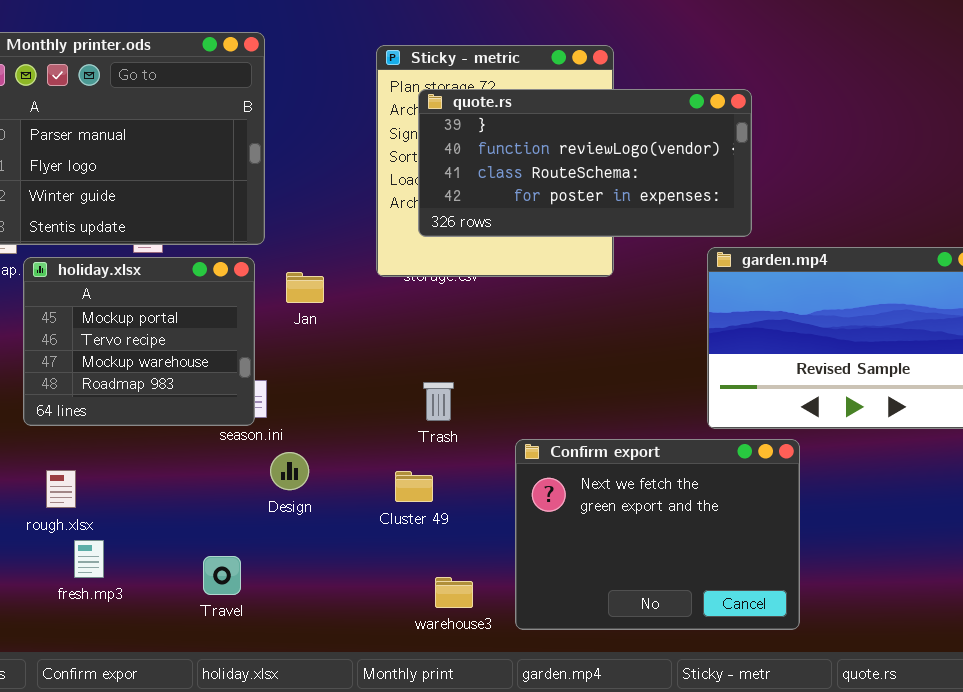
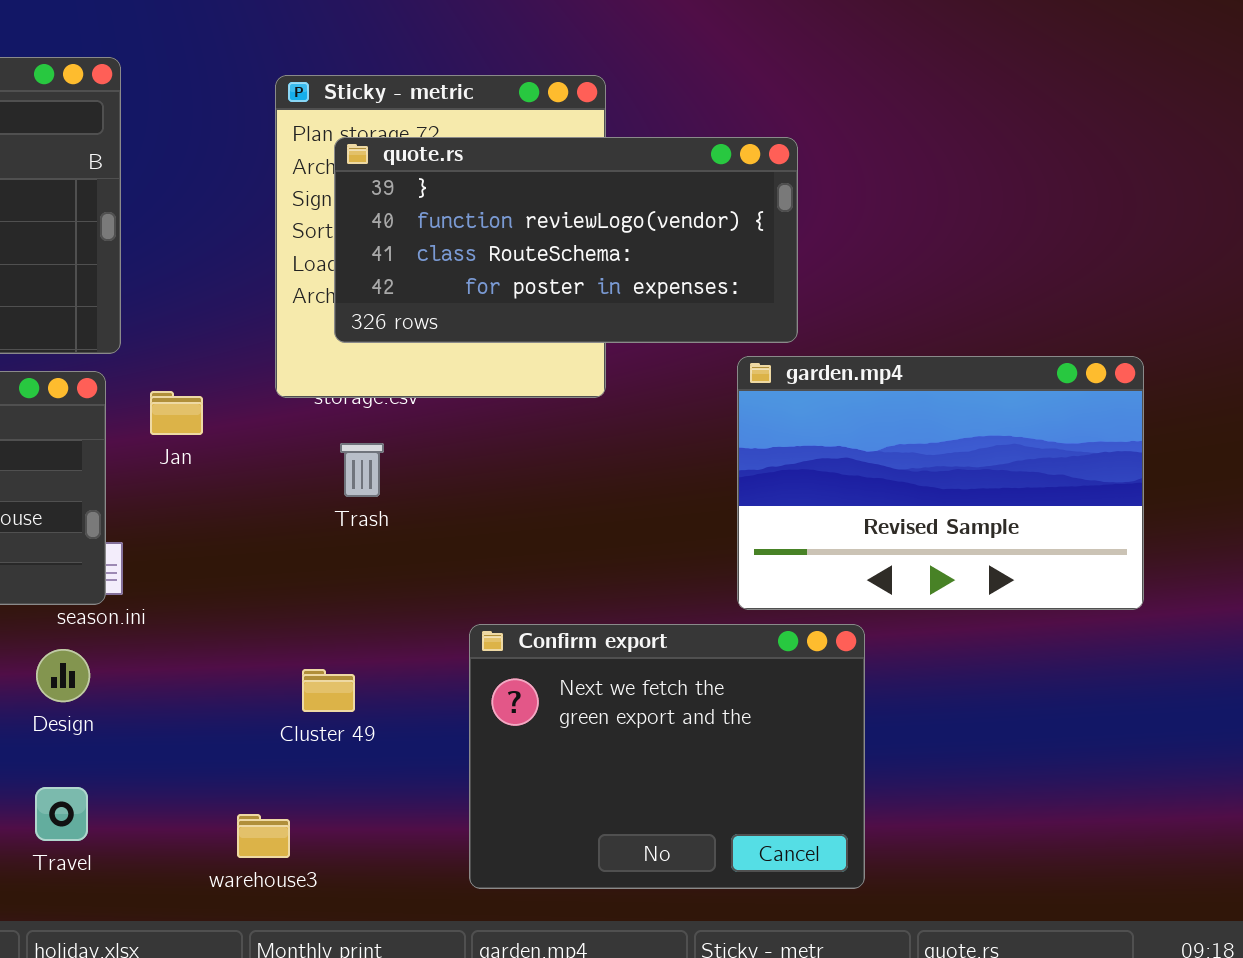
Trash: [423,382,454,421] -> [340,443,384,497], moved
Design: [270,452,309,490] -> [36,649,90,702], moved
warehouse3: [435,577,473,608] -> [237,814,290,858], moved

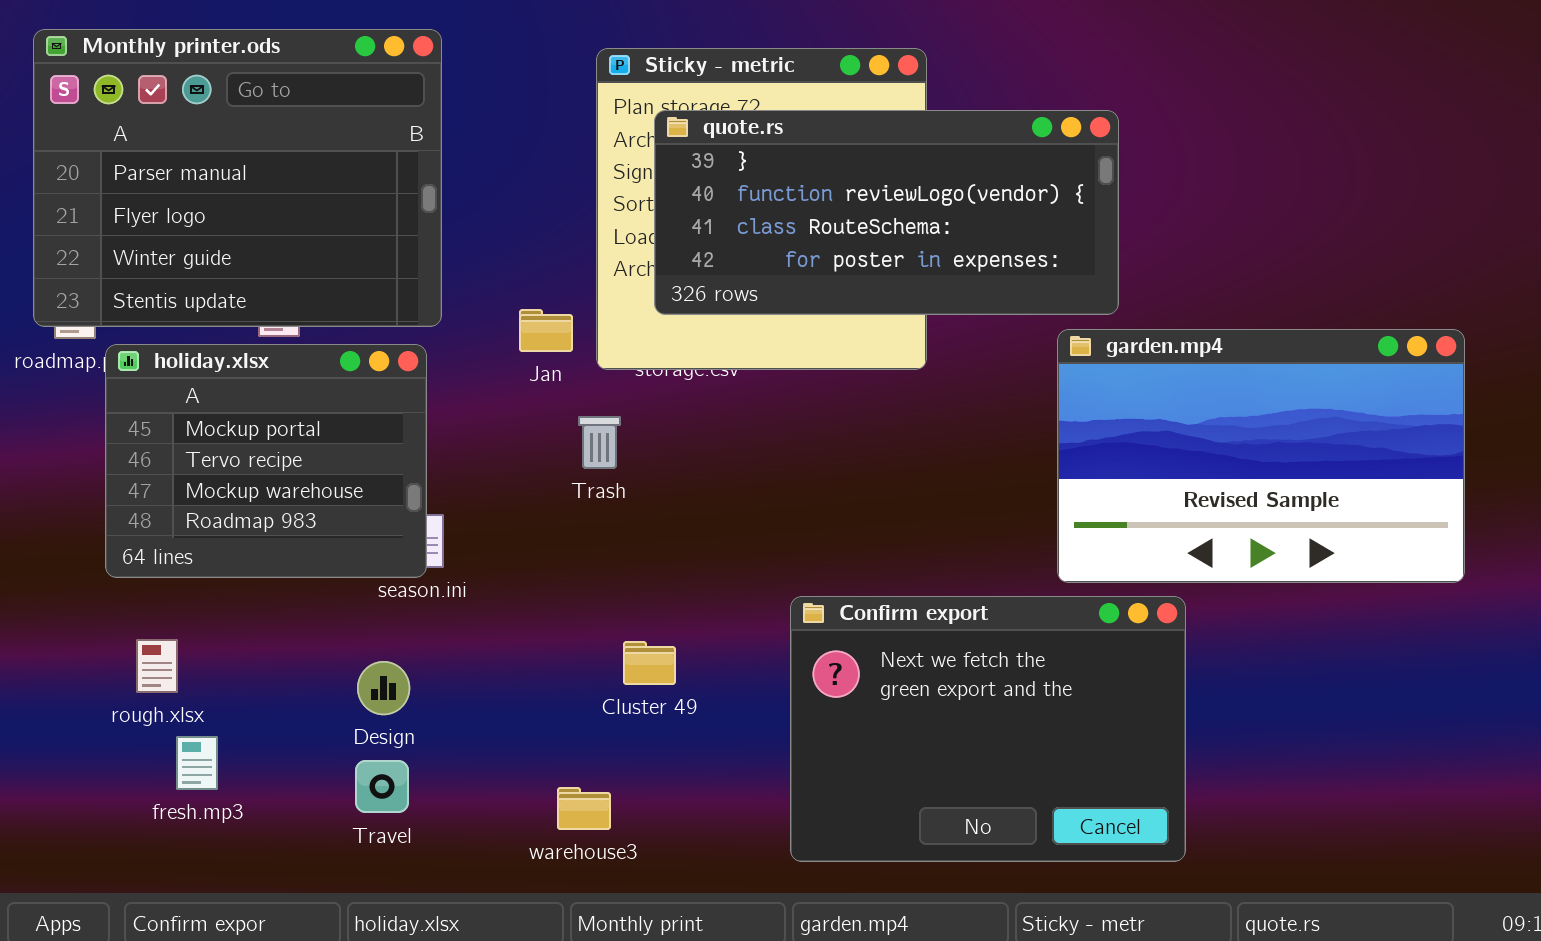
Jan: [150,391,203,435] -> [519,309,573,352], moved
Trash: [340,443,384,497] -> [578,416,621,469], moved
Design: [36,649,90,702] -> [357,661,410,715], moved

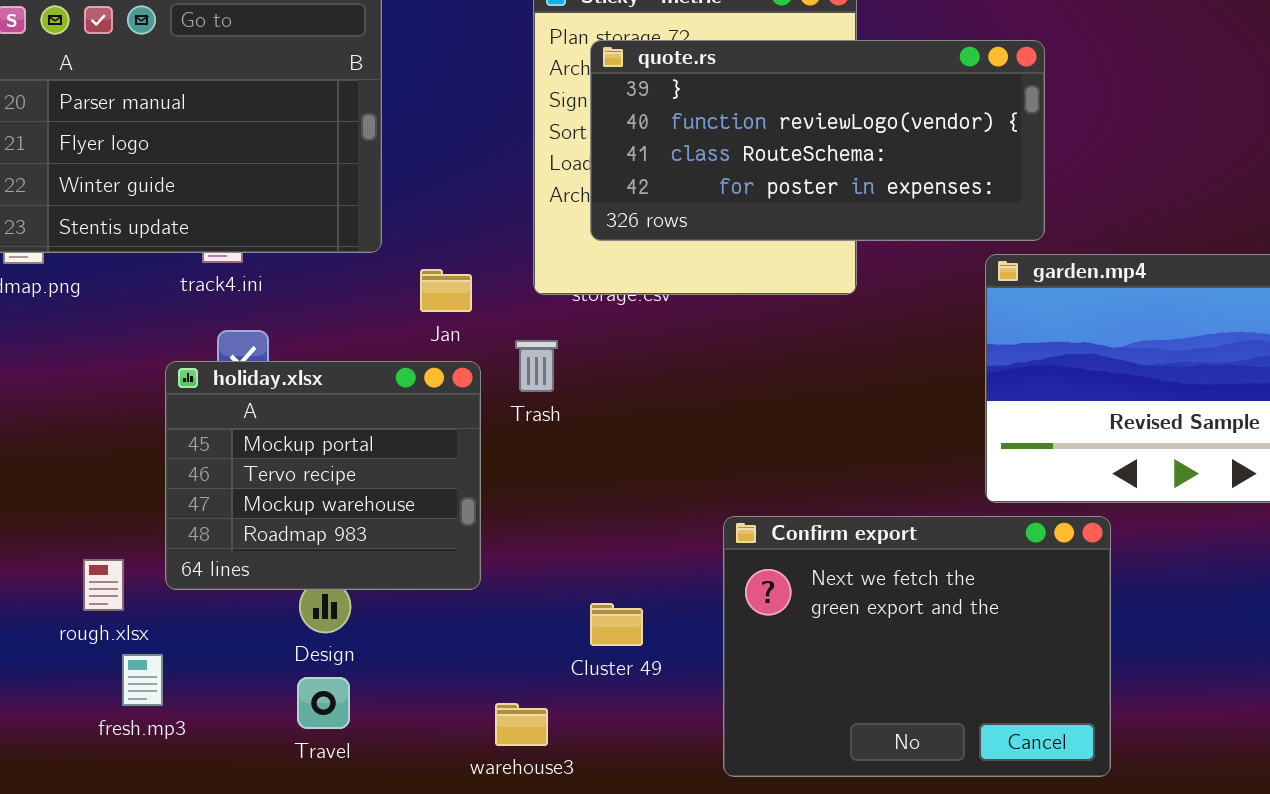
Jan: [519,309,573,352] -> [420,269,472,312], moved
holiday.xlsx: [105,344,427,578] -> [165,361,481,590], moved
Cluster 49: [623,641,676,685] -> [590,603,643,646], moved

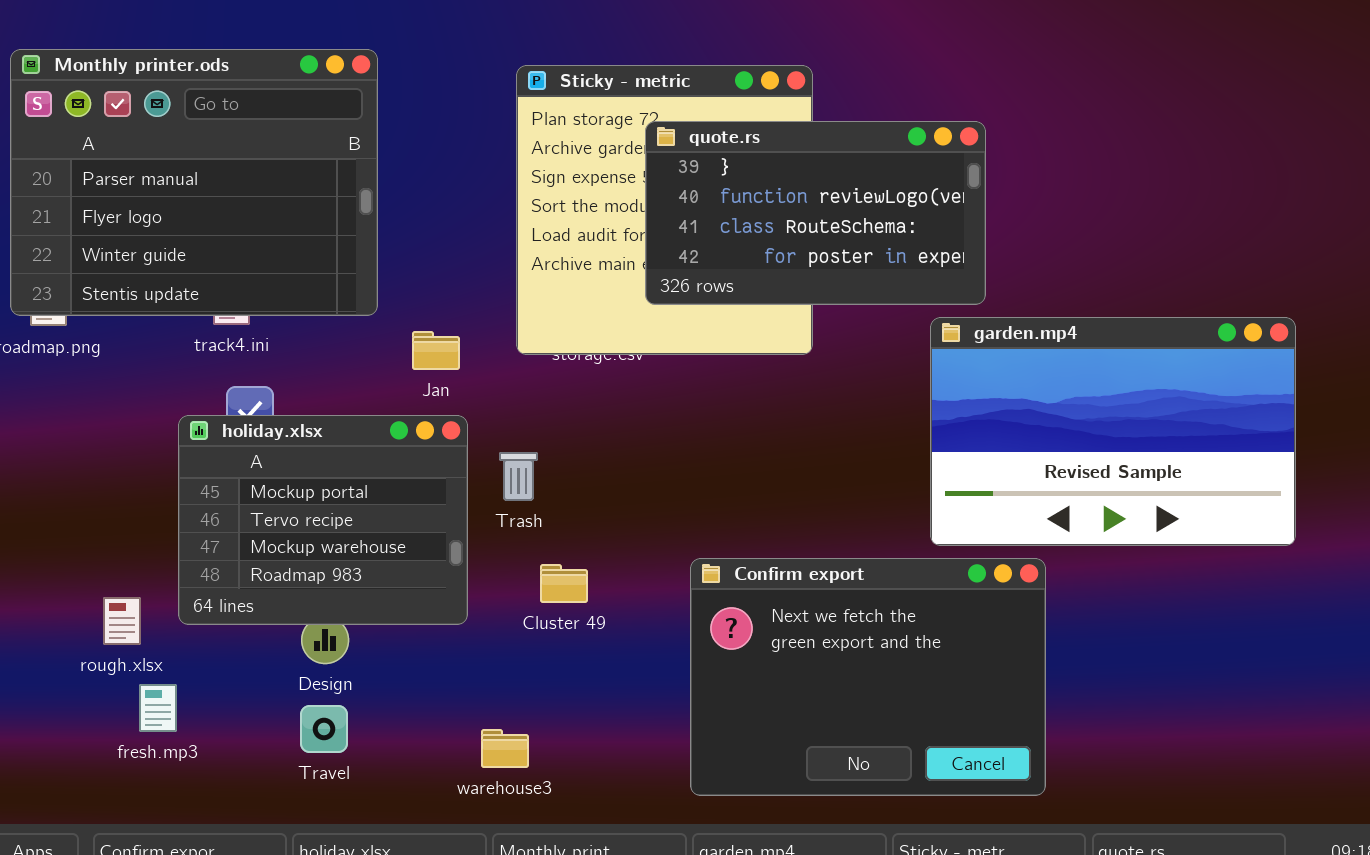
quote.rs: [590,40,1045,241] -> [645,121,986,305], resized
Trash: [515,340,558,392] -> [499,452,538,501], moved
Cluster 49: [590,603,643,646] -> [540,564,588,603], moved

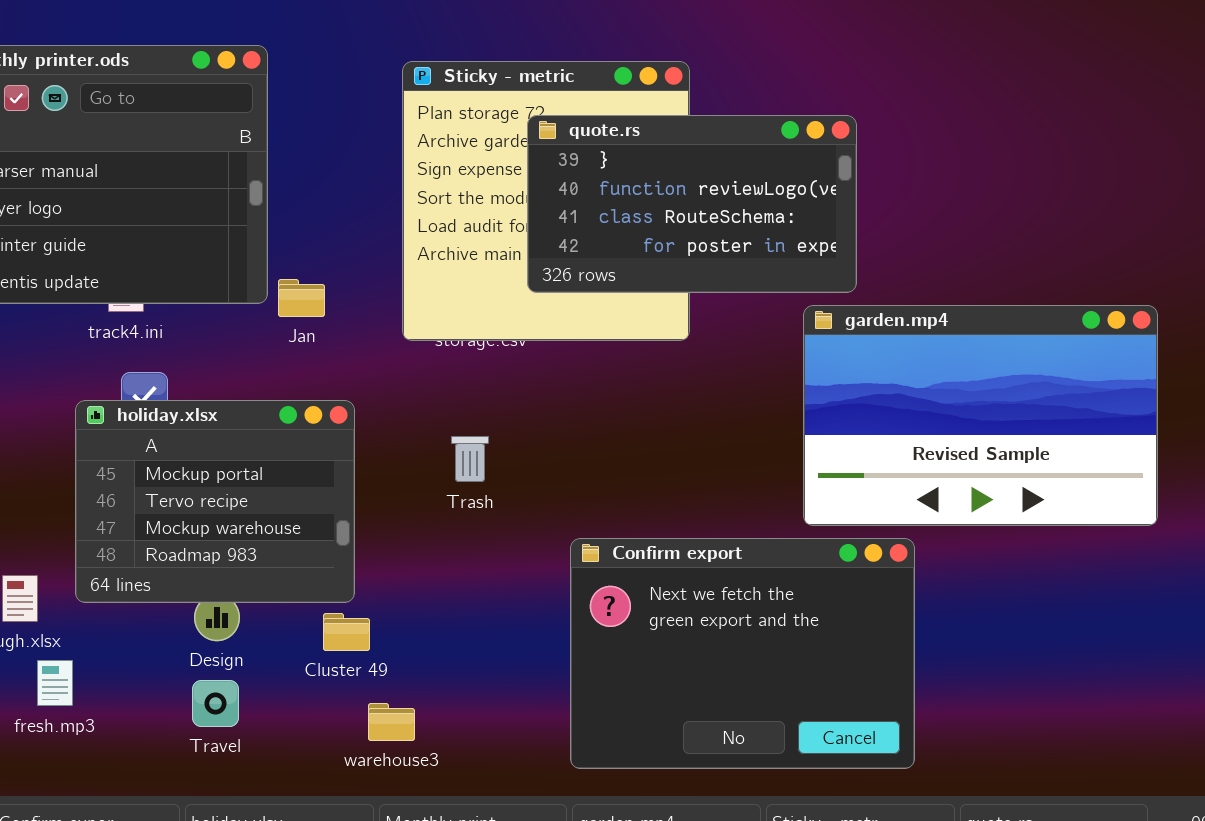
Jan: [412,331,460,370] -> [278,279,325,317], moved
Trash: [499,452,538,501] -> [451,436,489,482], moved
Cluster 49: [540,564,588,603] -> [323,613,370,651], moved

